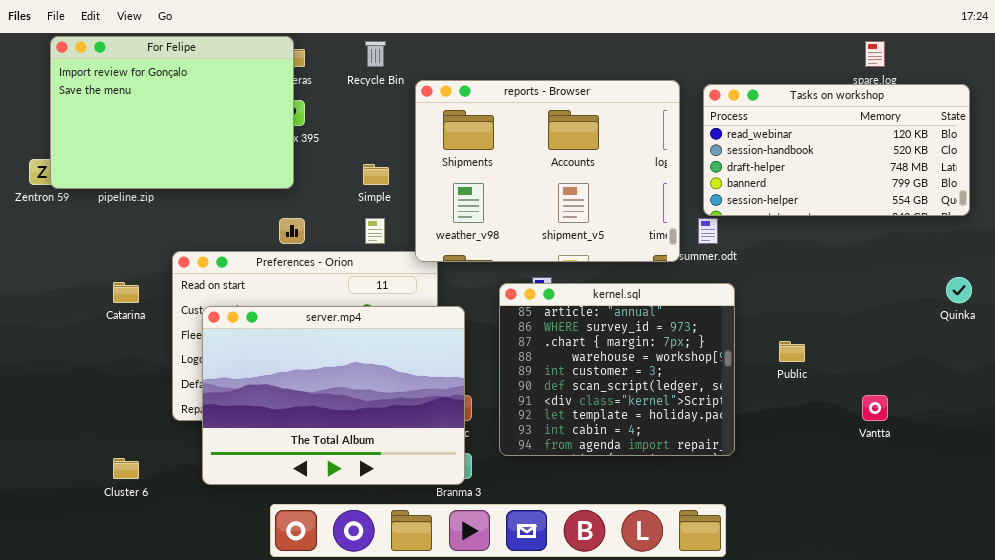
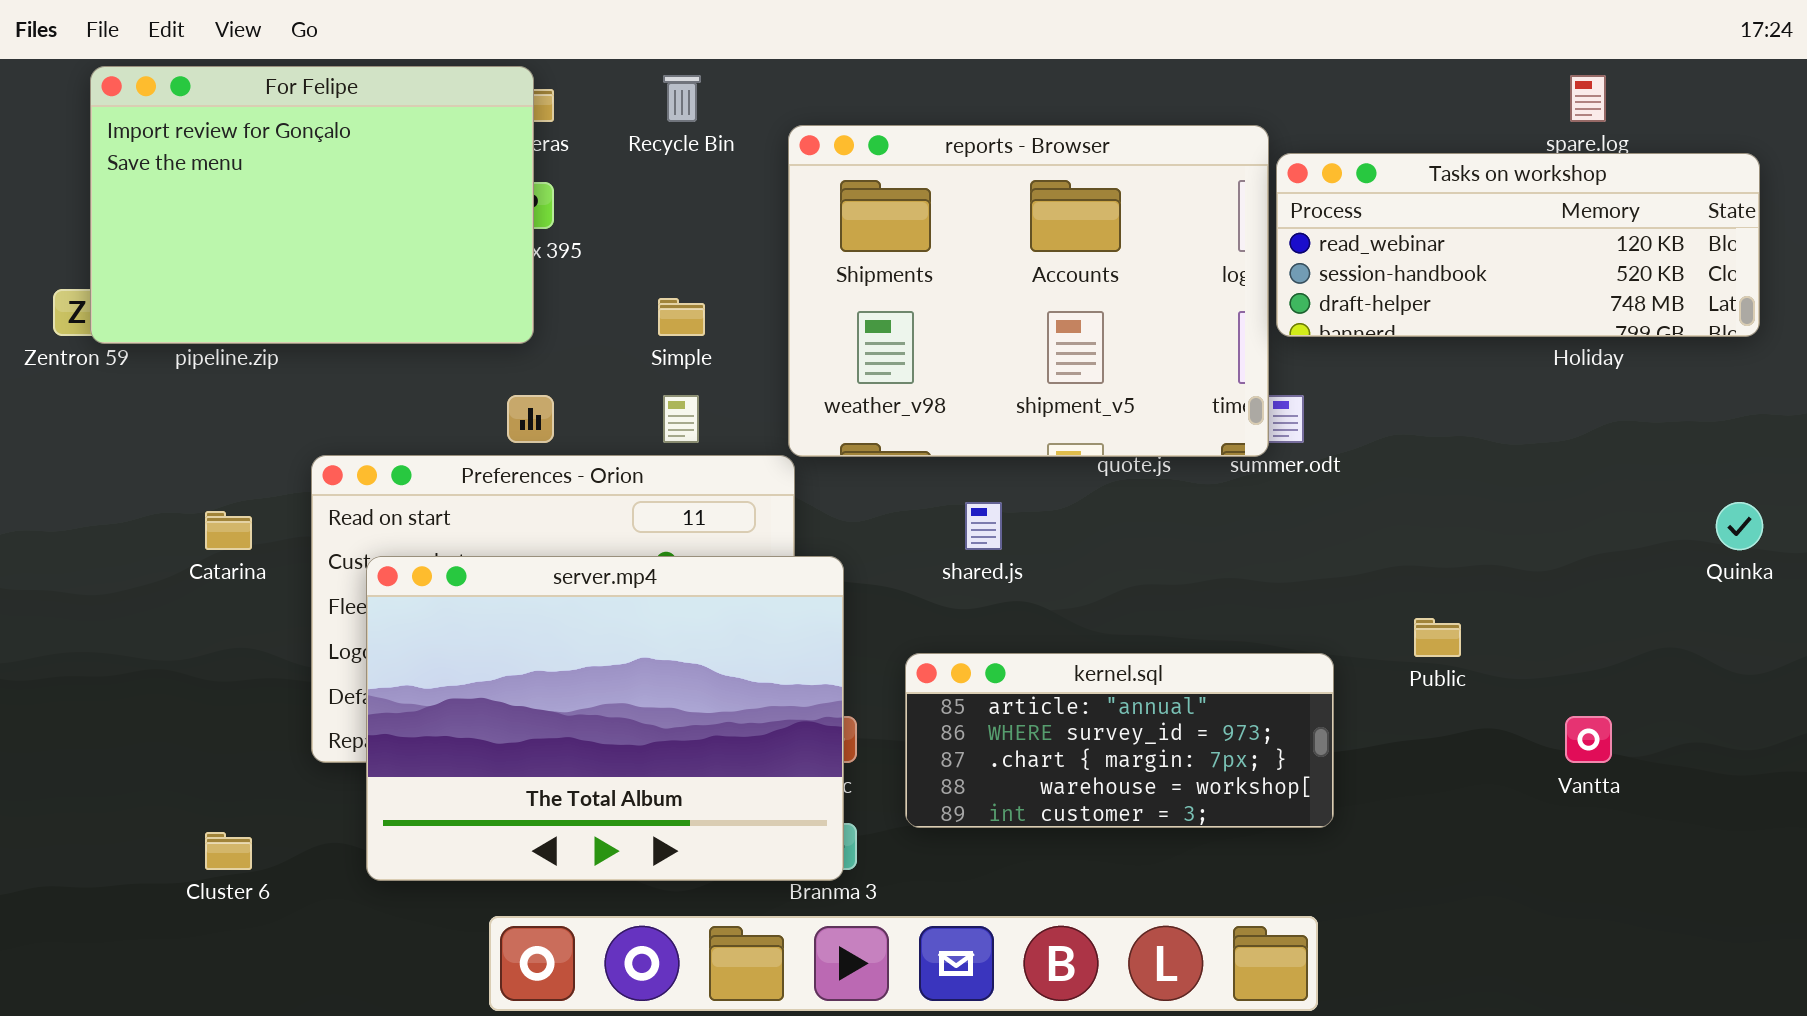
reports - Browser: [415,80,680,262] -> [788,125,1269,457], moved
Tasks on workshop: [703,84,970,216] -> [1276,153,1760,337], resized
kernel.sql: [499,283,735,456] -> [905,653,1334,828], resized

